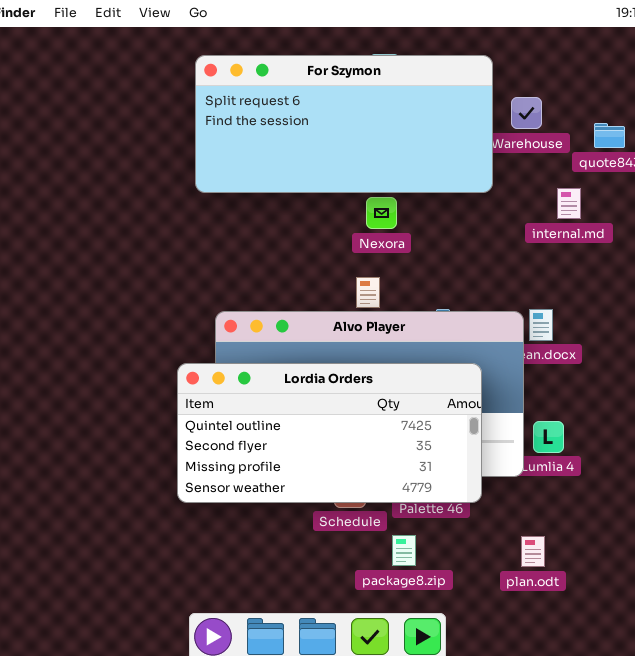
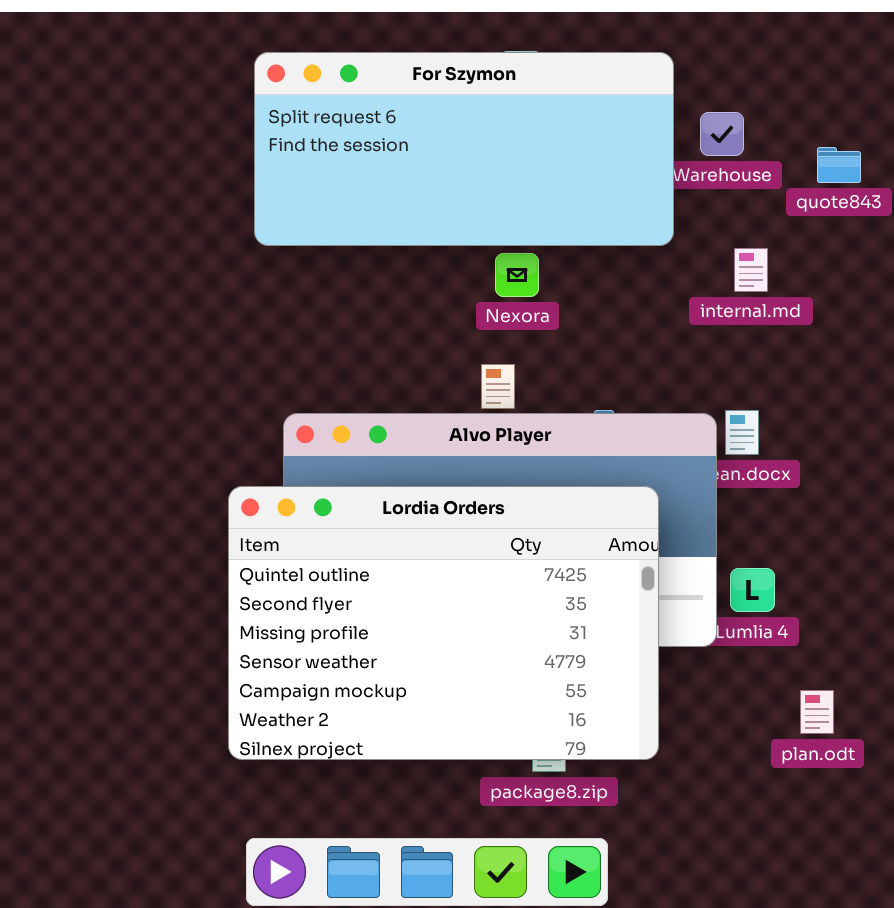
internal.md: [557,188,581,219] -> [734,248,768,292], moved
Lordia Orders: [177,363,482,503] -> [228,486,659,760], resized
plan.odt: [521,536,545,567] -> [800,690,834,734], moved

